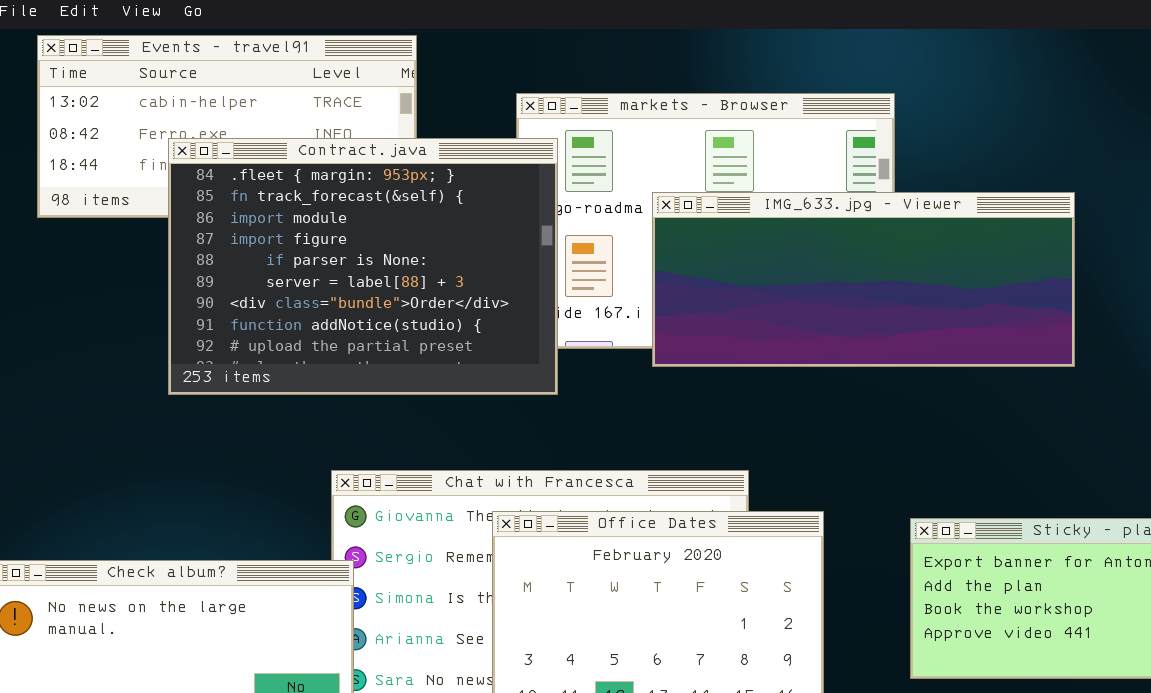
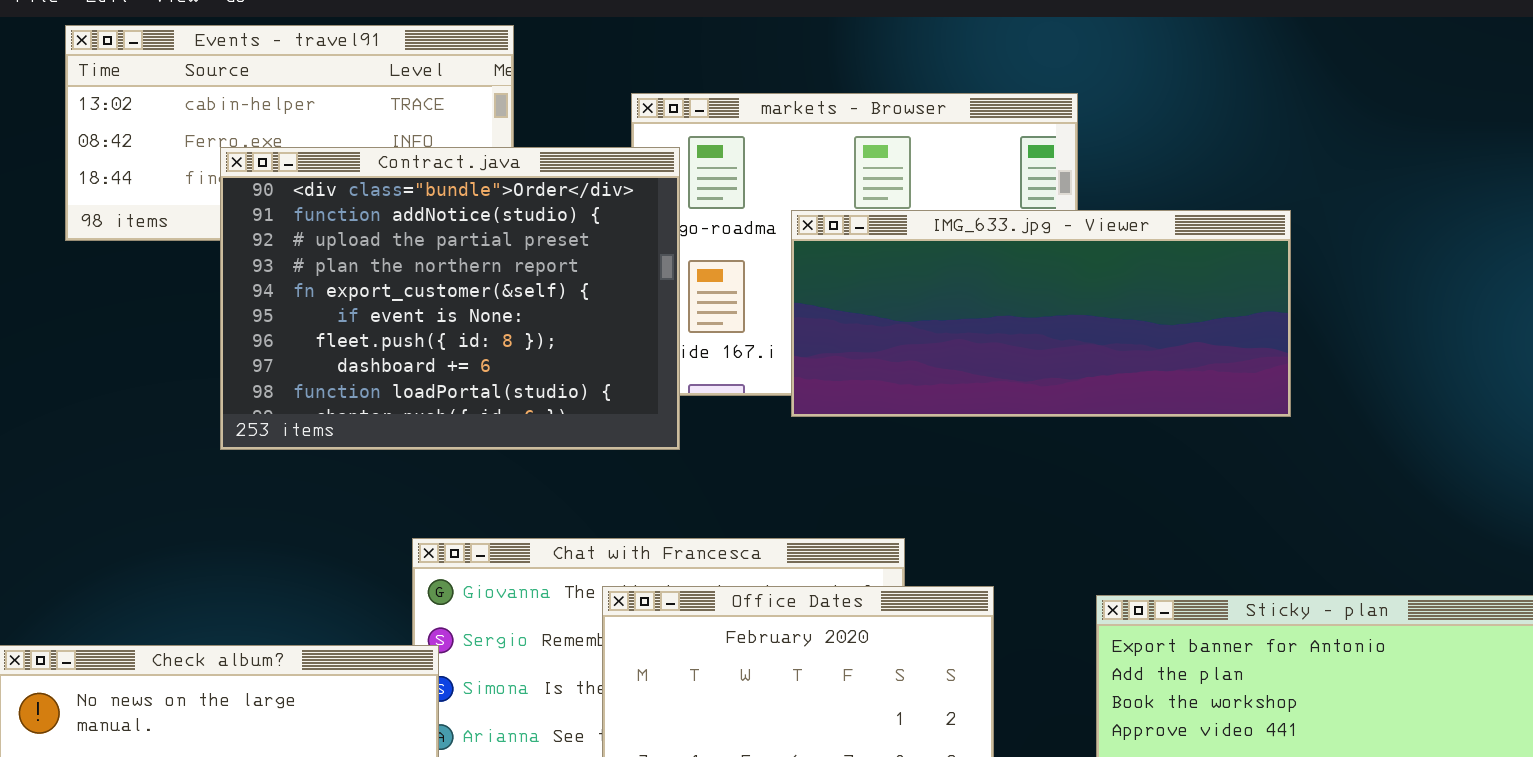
Contract.java: [168,138,558,395] -> [220,147,680,450], scrolled down 6 rows

